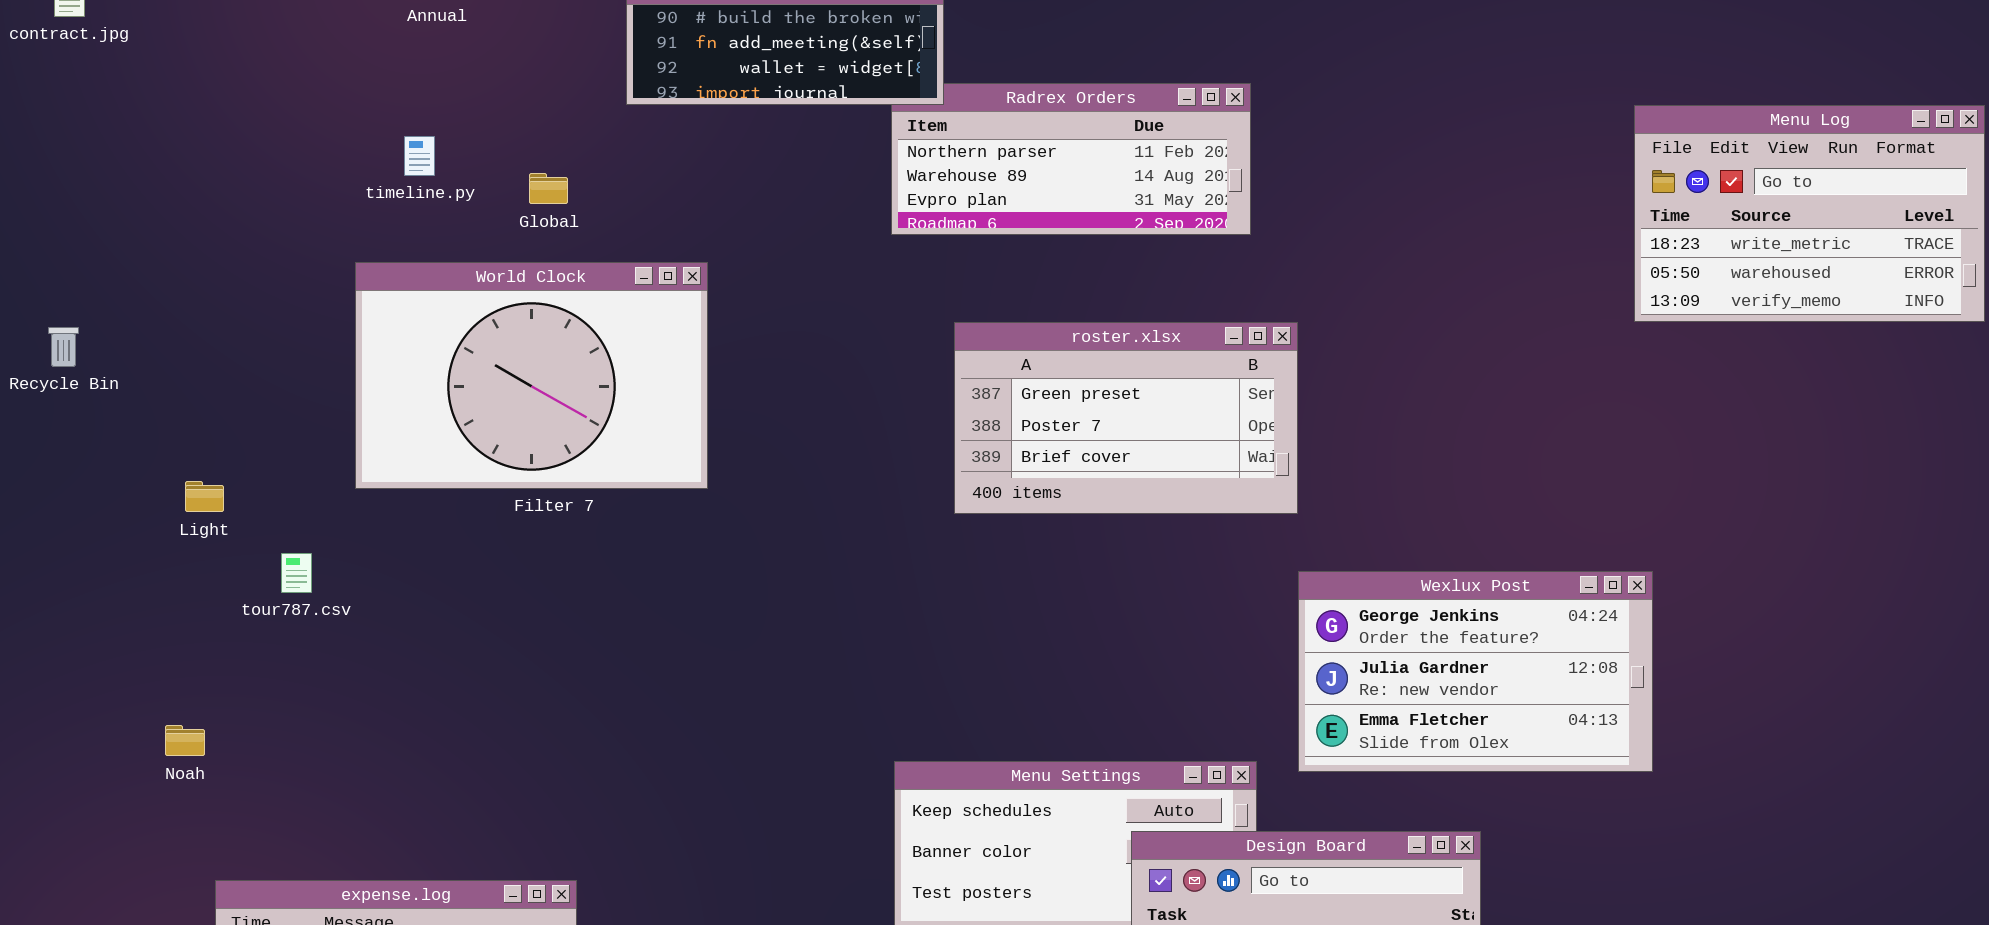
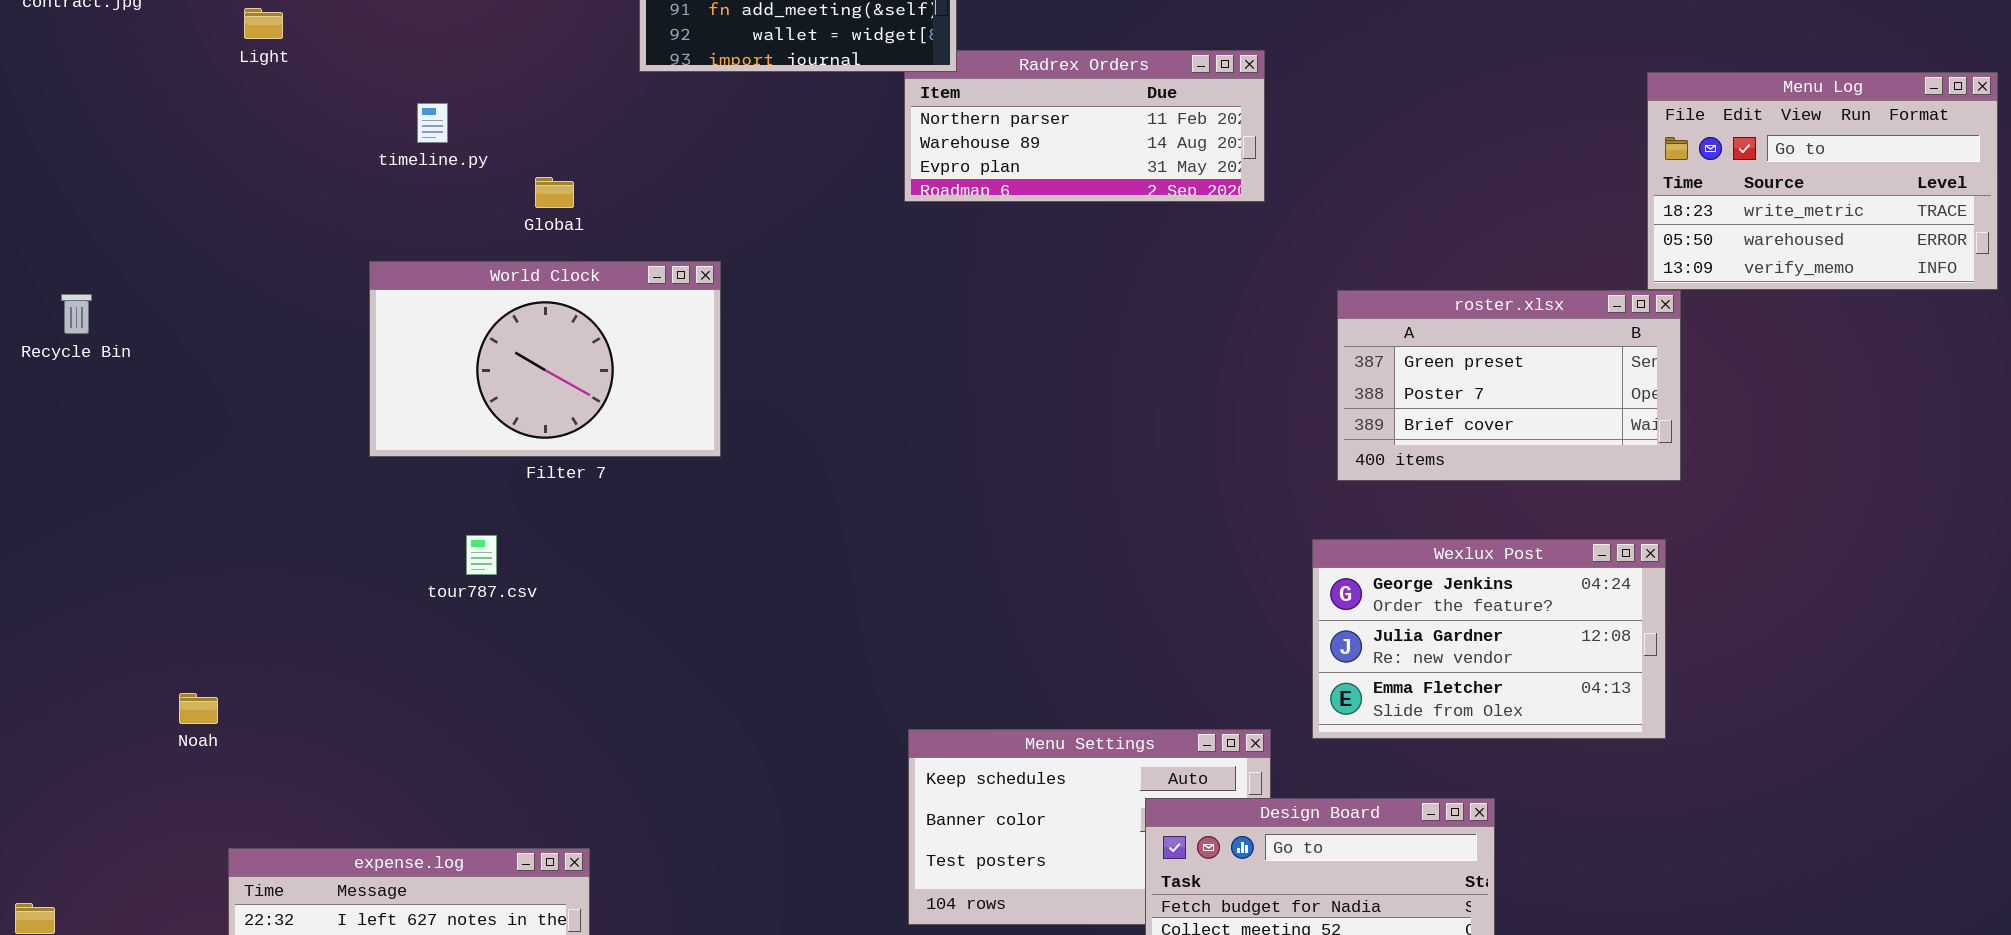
Global: [529,173,568,204] -> [535,177,574,208], moved
World Clock: [355,262,708,489] -> [369,261,721,457], resized
roster.xlsx: [954,322,1298,514] -> [1337,290,1681,481], moved
Light: [185,481,224,512] -> [244,8,283,39], moved
tour787.csv: [281,553,312,593] -> [466,535,497,575], moved

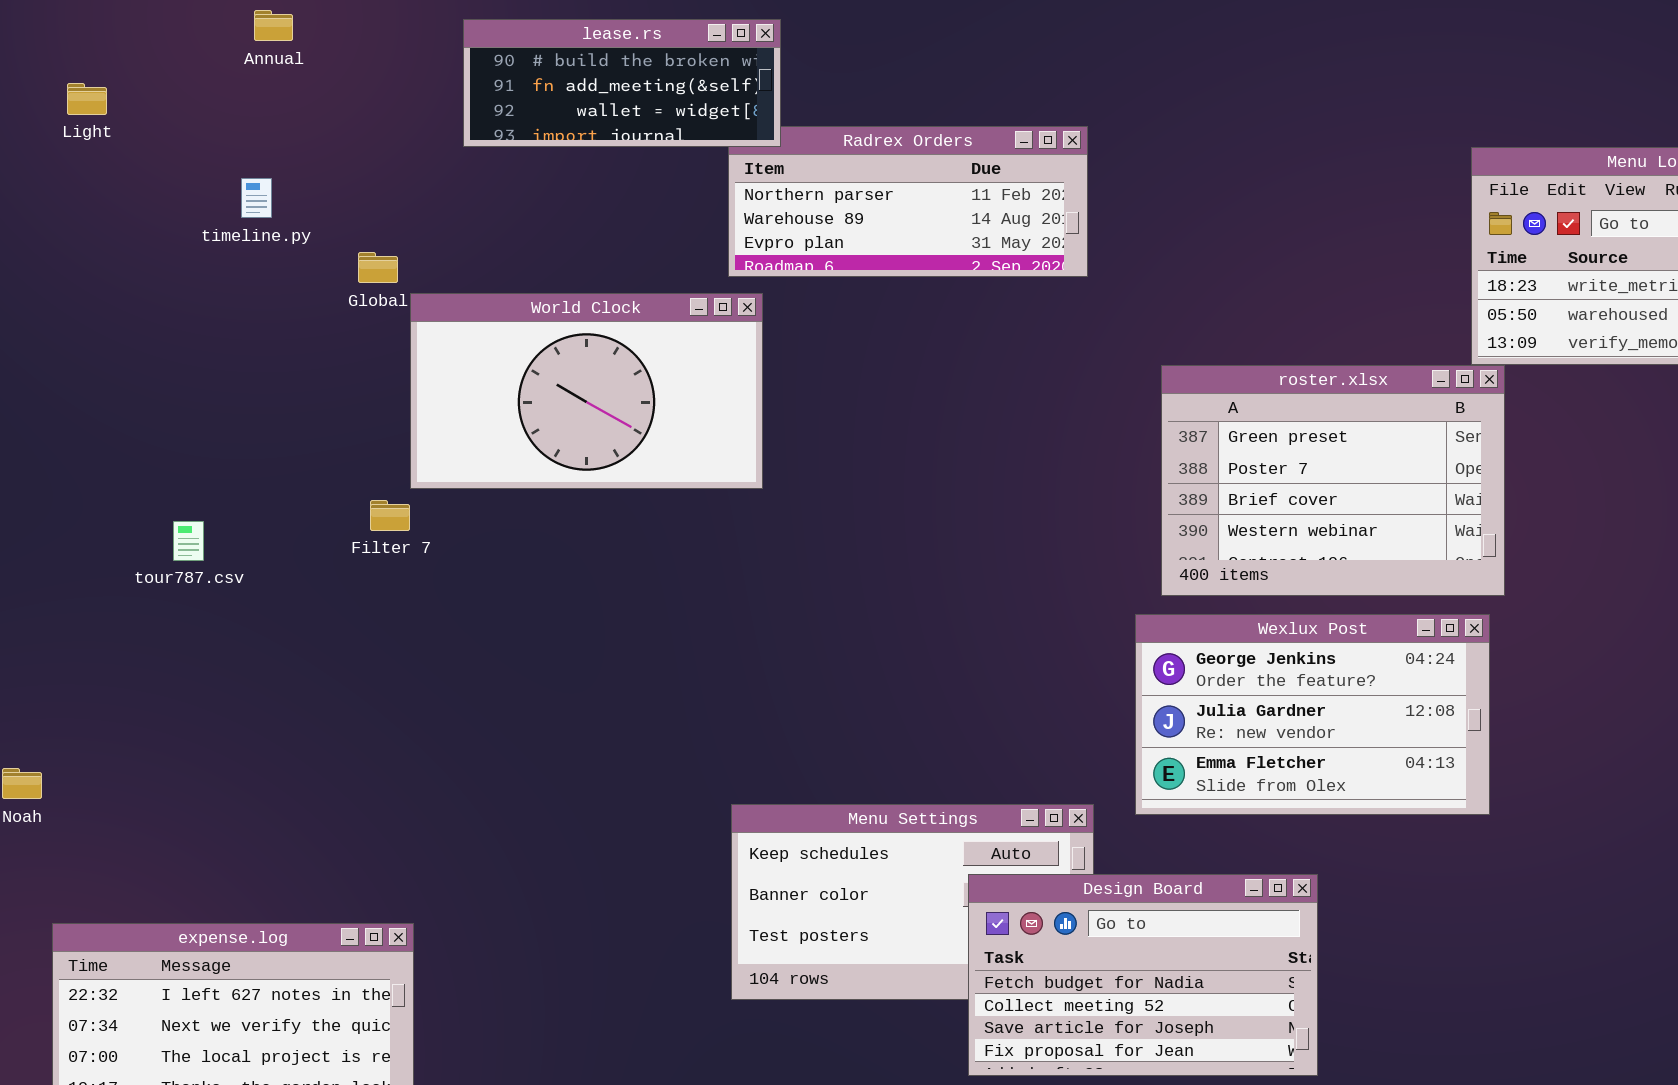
World Clock: [369,261,721,457] -> [410,293,763,489], moved
roster.xlsx: [1337,290,1681,481] -> [1161,365,1505,596], resized
tour787.csv: [466,535,497,575] -> [173,521,204,561], moved

